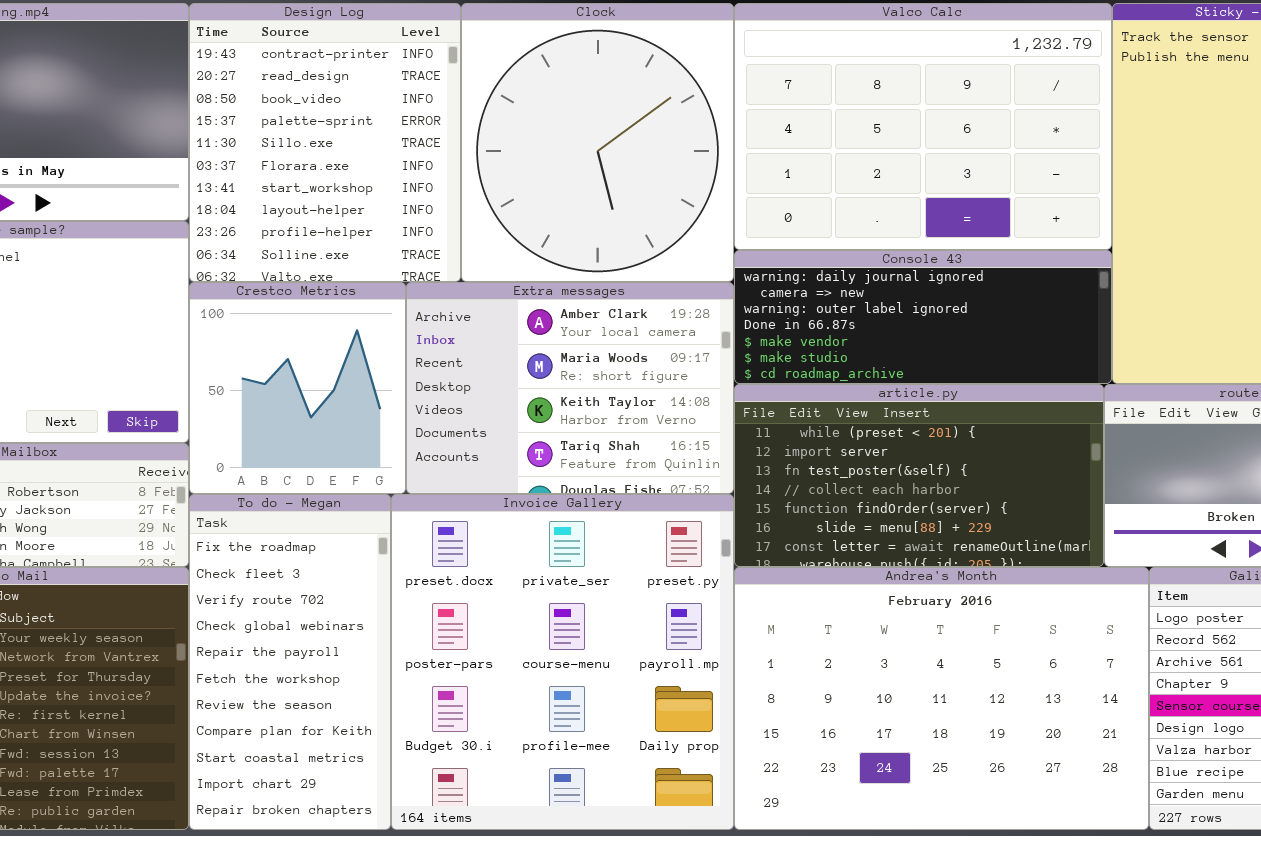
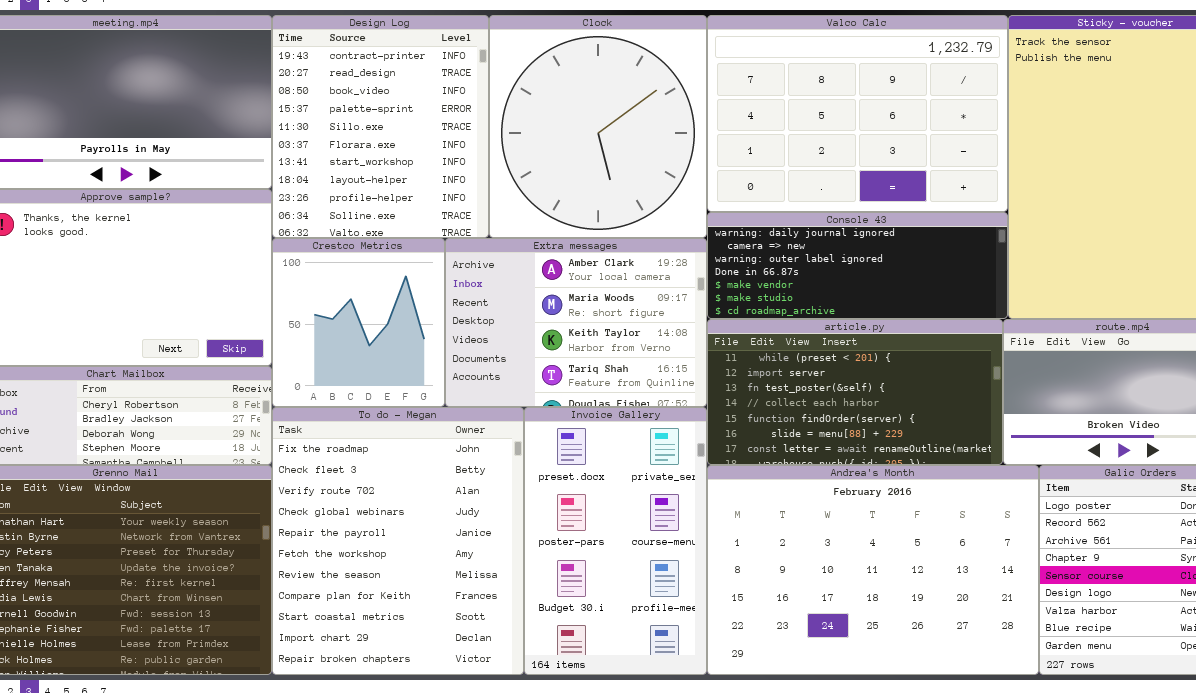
To do - Megan: [189,494,391,830] -> [272,407,524,675], resized
Invoice Gallery: [391,494,734,830] -> [524,407,707,675], resized

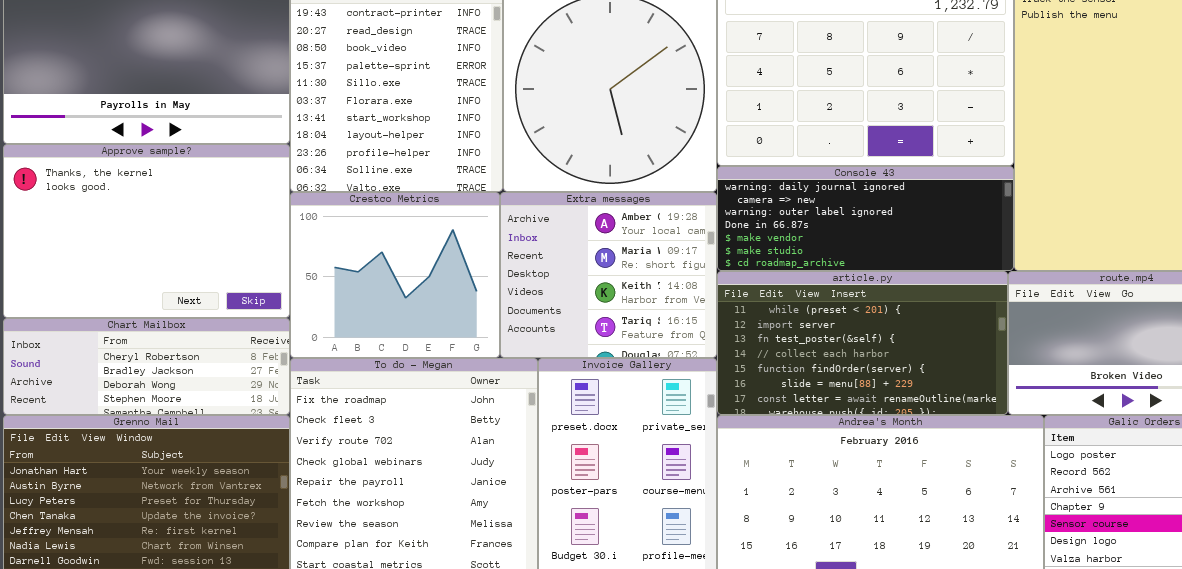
Crestco Metrics: [272,238,445,407] -> [290,192,500,358], resized
Extra messages: [445,238,707,407] -> [500,192,717,358], resized

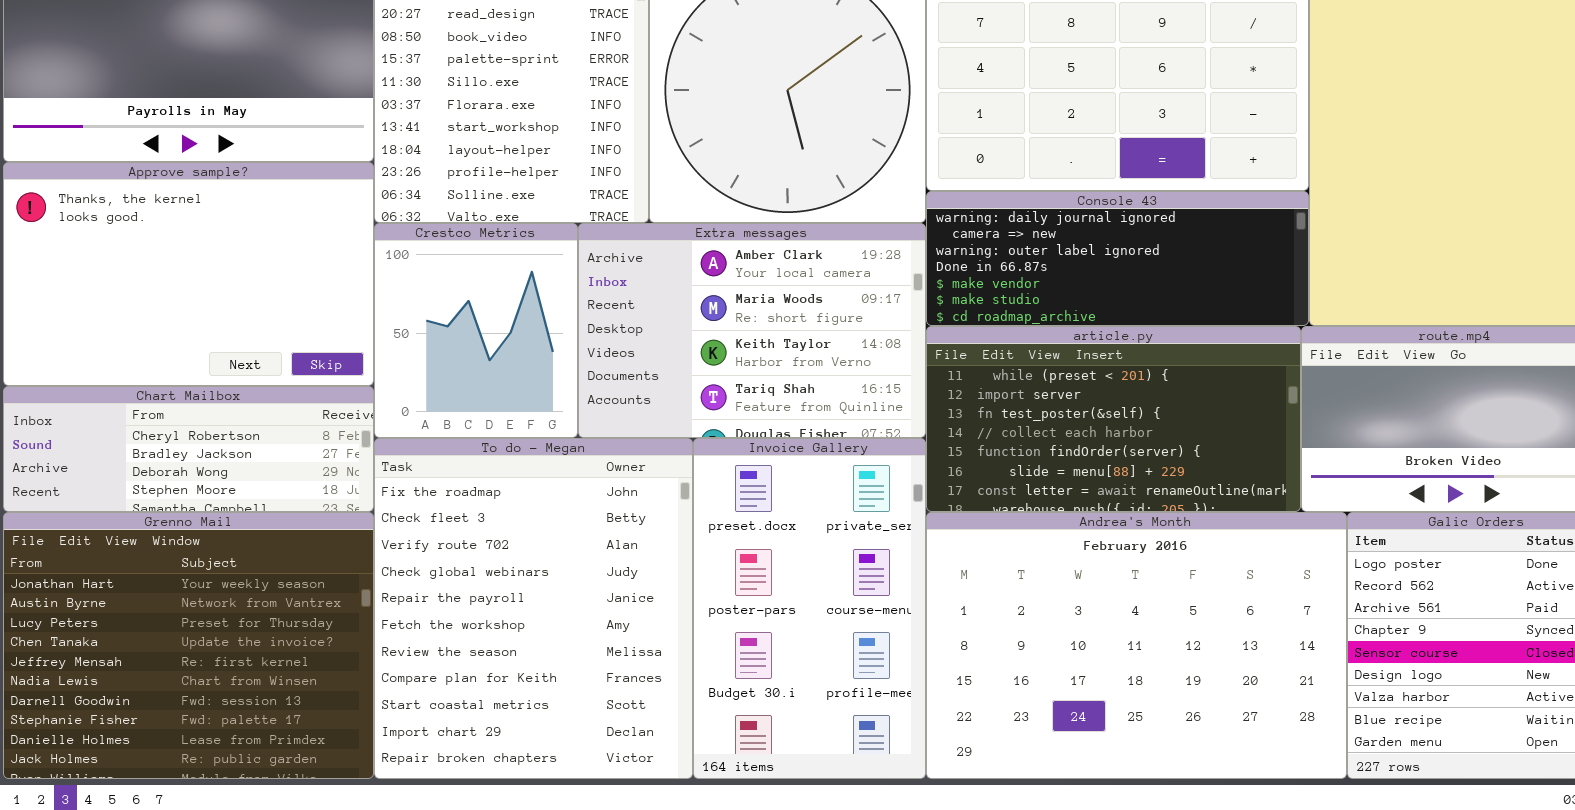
Crestco Metrics: [290,192,500,358] -> [374,223,578,438], resized
Extra messages: [500,192,717,358] -> [578,223,926,438], resized

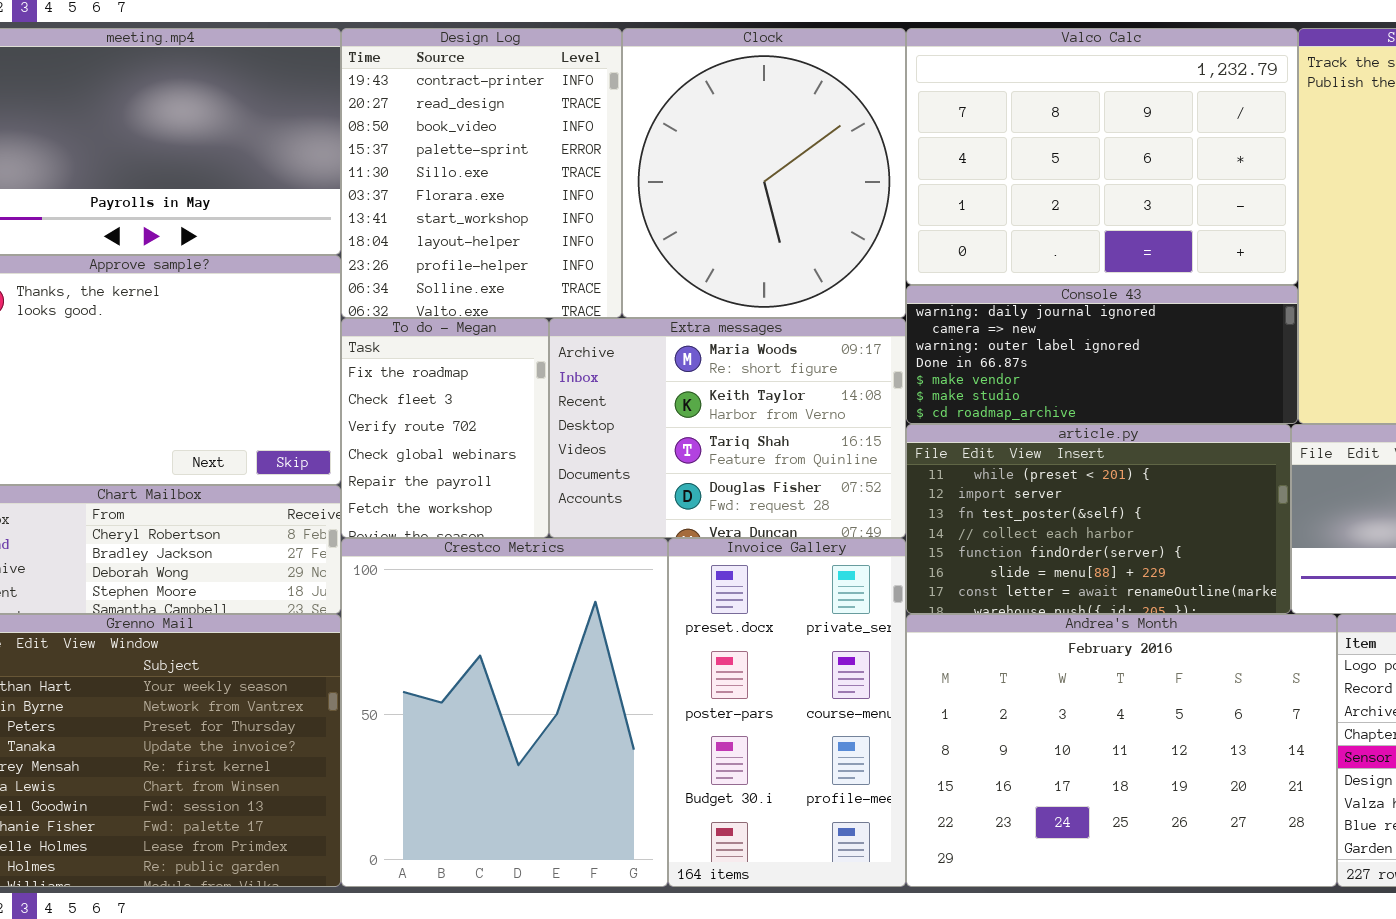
Crestco Metrics: [374,223,578,438] -> [341,538,668,887], moved, resized
Extra messages: [578,223,926,438] -> [549,318,906,538], scrolled down 1 row
To do - Megan: [374,438,693,779] -> [341,318,549,538], moved, resized

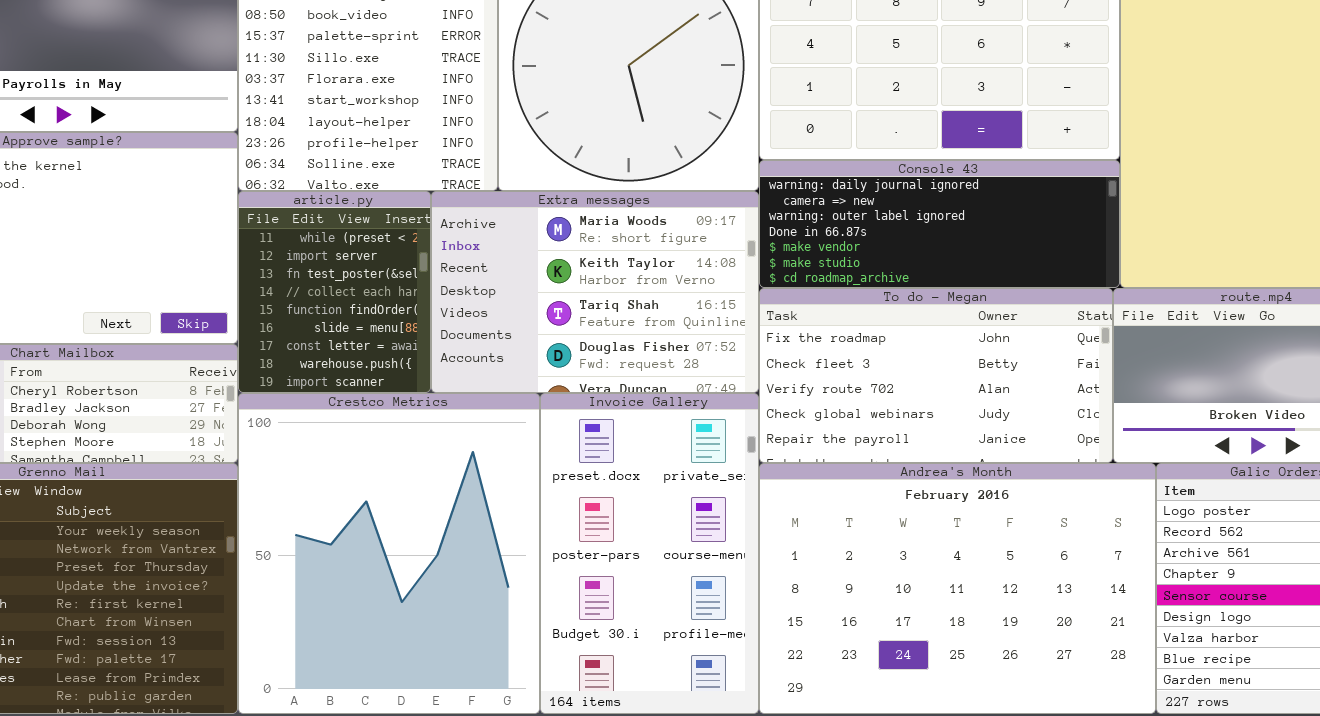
To do - Megan: [341,318,549,538] -> [759,288,1113,463], moved, resized
article.py: [906,424,1291,614] -> [238,191,431,393], moved, resized

